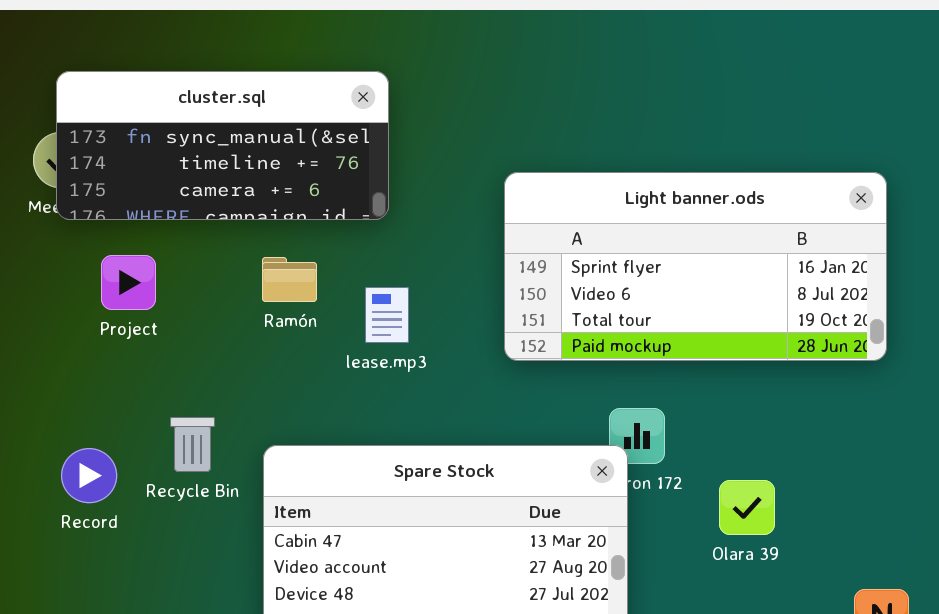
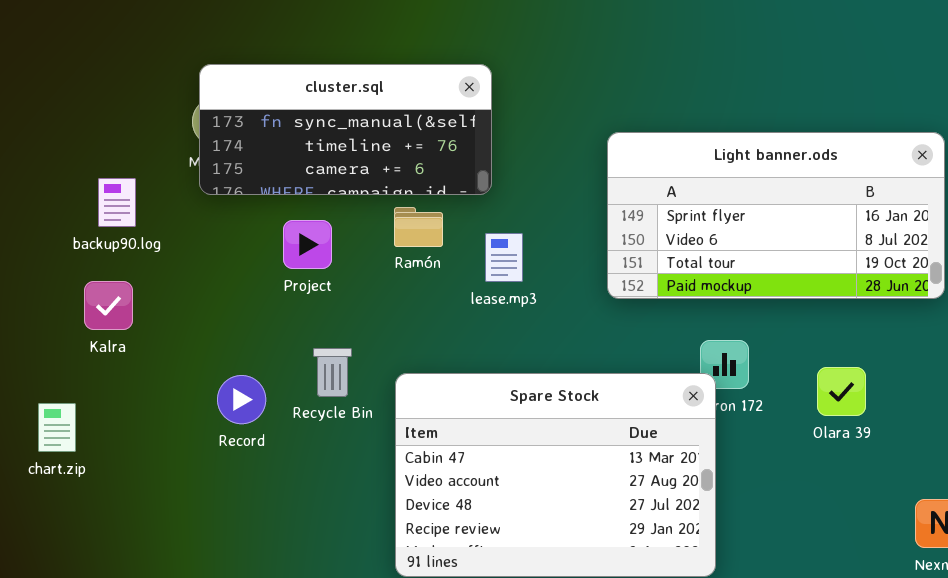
cluster.sql: [56,71,389,220] -> [199,64,492,195], moved
Project: [101,255,156,310] -> [283,220,332,269], moved
Olara 39: [719,480,775,535] -> [817,367,866,416], moved

